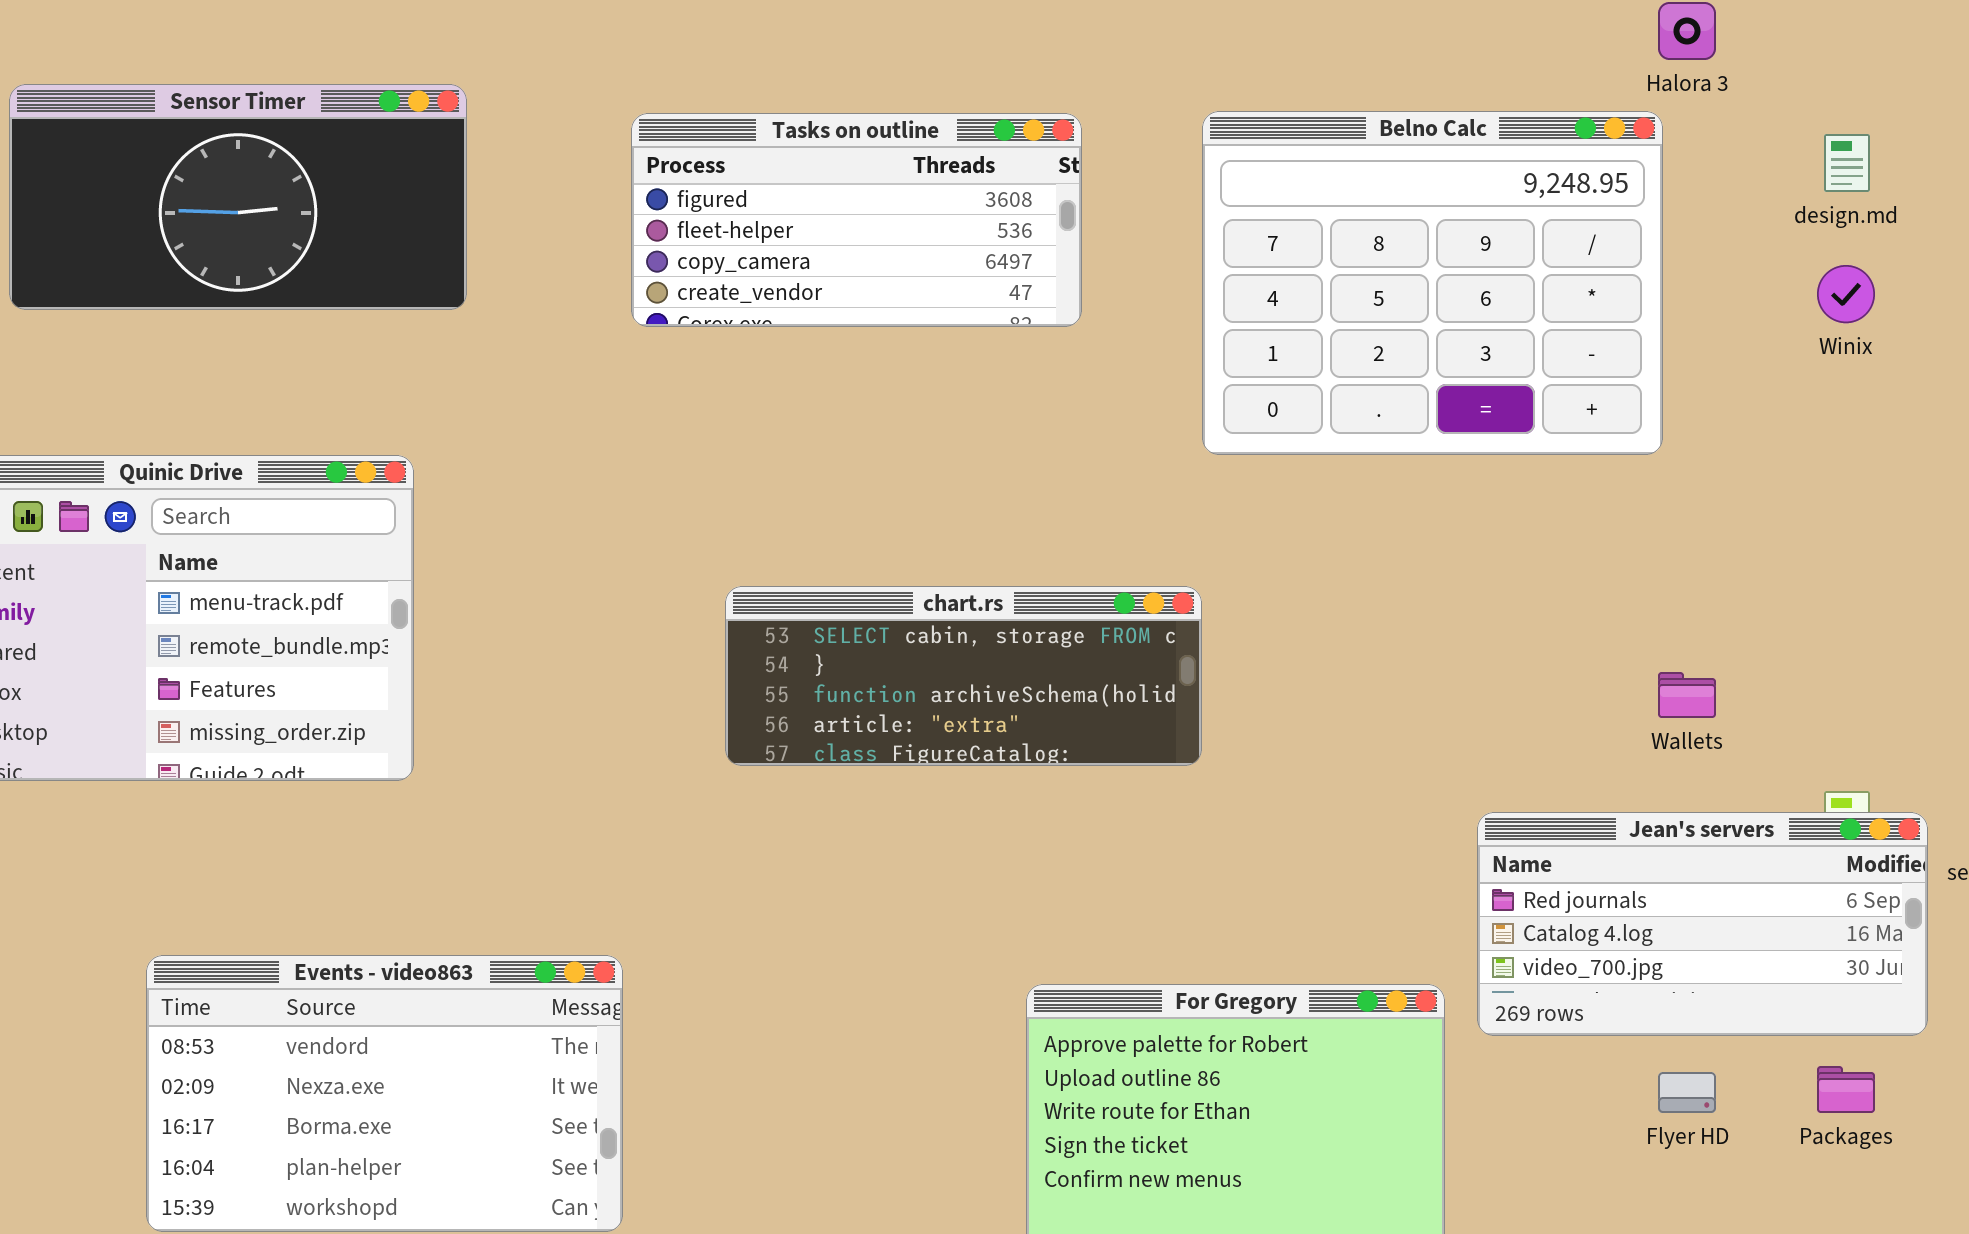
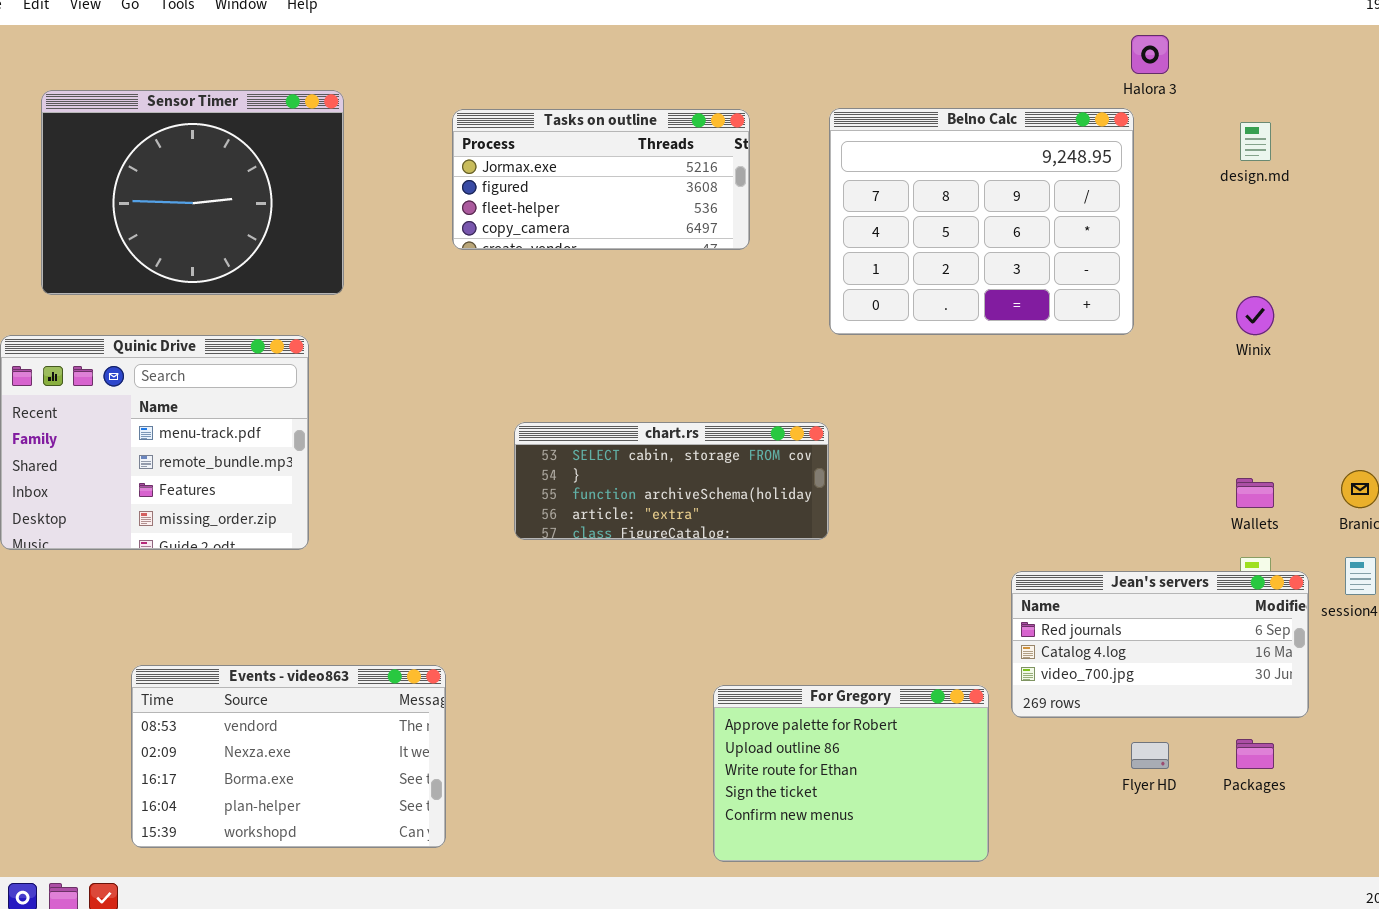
Sensor Timer: [9,84,467,310] -> [41,90,344,295], resized
Tasks on outline: [631,113,1082,327] -> [452,109,750,250], scrolled up 1 row
Winix: [1817,265,1875,323] -> [1236,296,1274,335], moved
Wallets: [1658,672,1716,718] -> [1236,478,1274,508], moved

